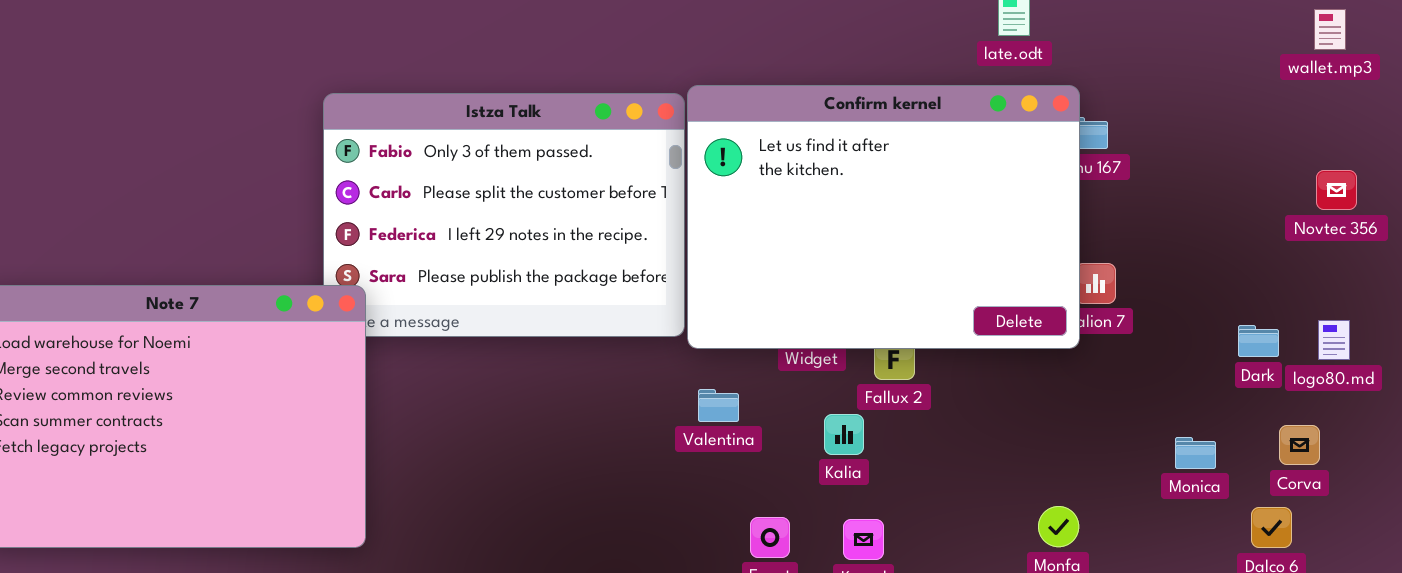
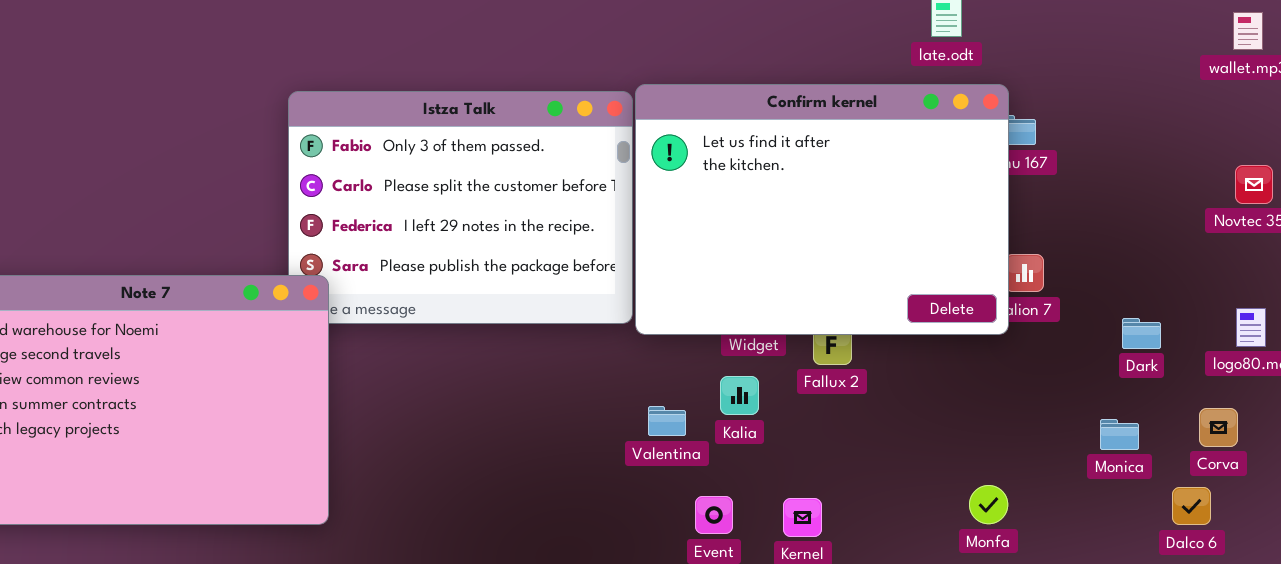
Dark: [1238,325,1279,357] -> [1122,318,1161,349], moved
Valentina: [698,389,739,422] -> [648,406,686,436], moved
Kalia: [824,414,864,455] -> [720,376,759,415], moved

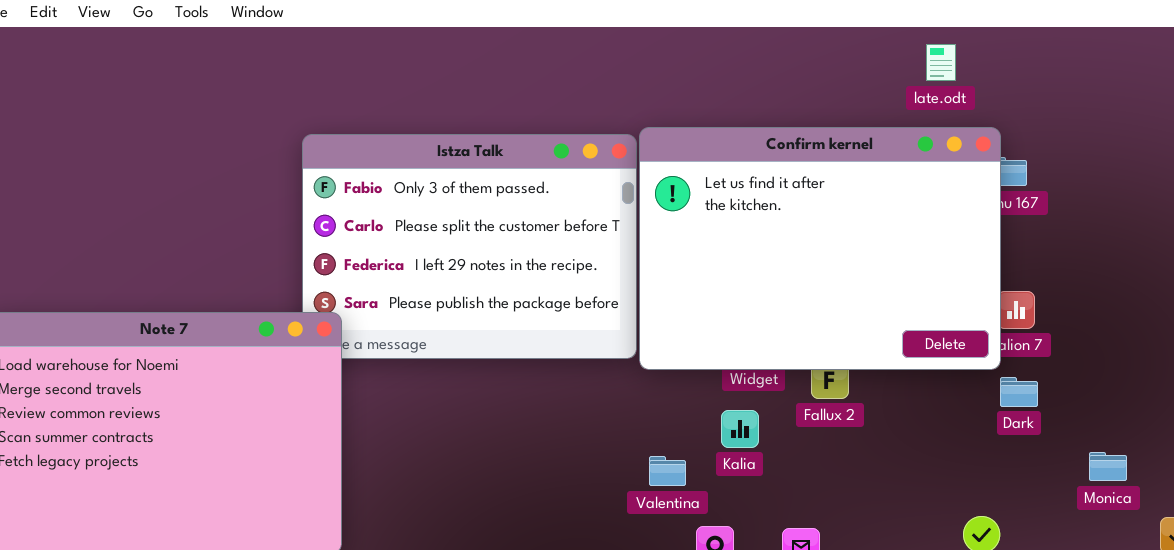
Dark: [1122,318,1161,349] -> [1000,377,1038,407], moved
Valentina: [648,406,686,436] -> [649,456,686,486], moved

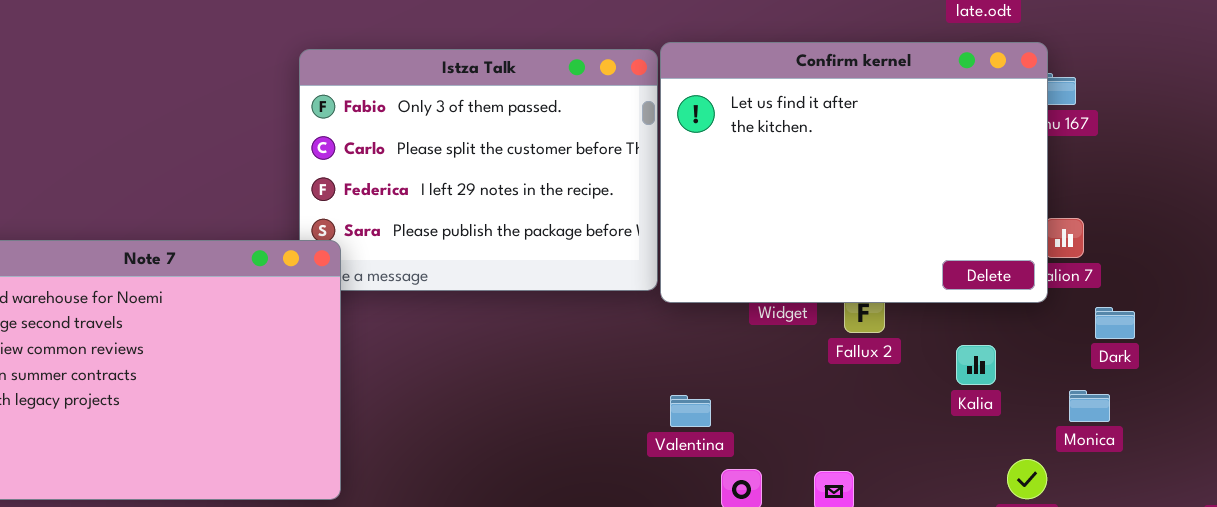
Dark: [1000,377,1038,407] -> [1095,307,1135,339], moved
Kalia: [721,410,759,448] -> [956,345,996,385], moved
Monica: [1089,452,1127,481] -> [1069,390,1110,422], moved

